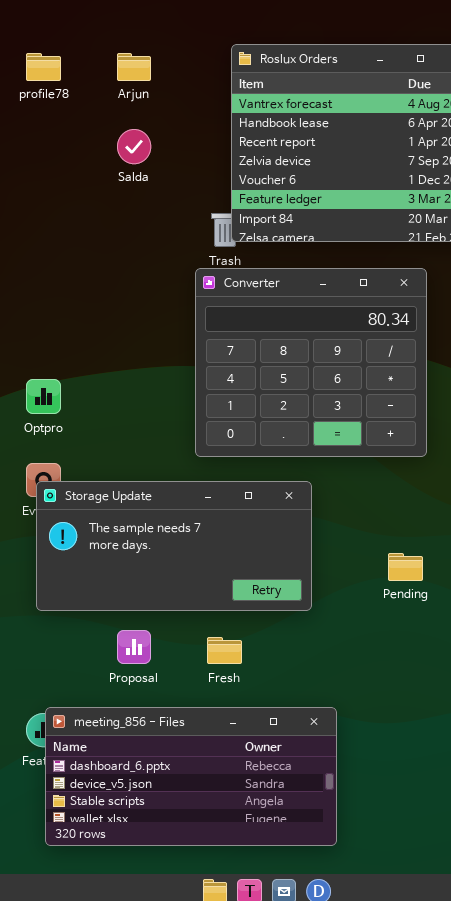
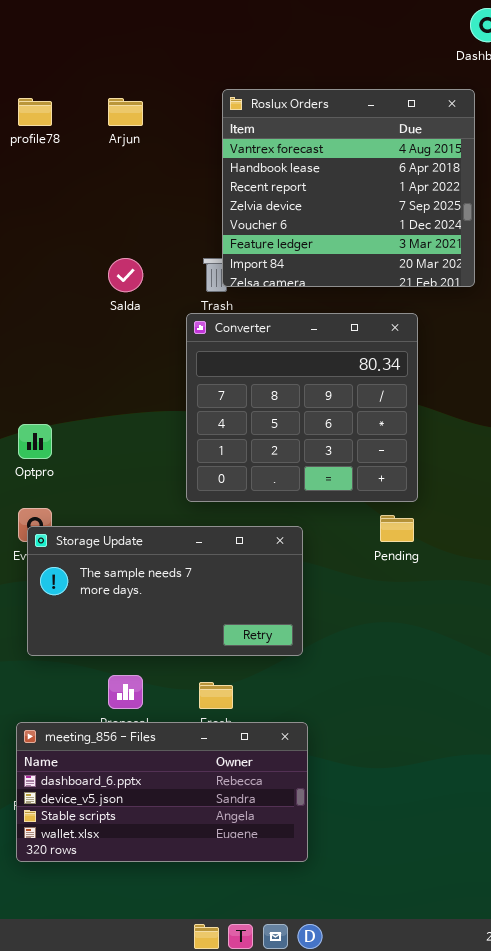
Salda: [117,129,151,164] -> [108,258,143,292], moved
Pending: [388,553,423,581] -> [380,515,414,542], moved
meeting_856 - Files: [45,707,337,846] -> [16,722,308,862], moved

